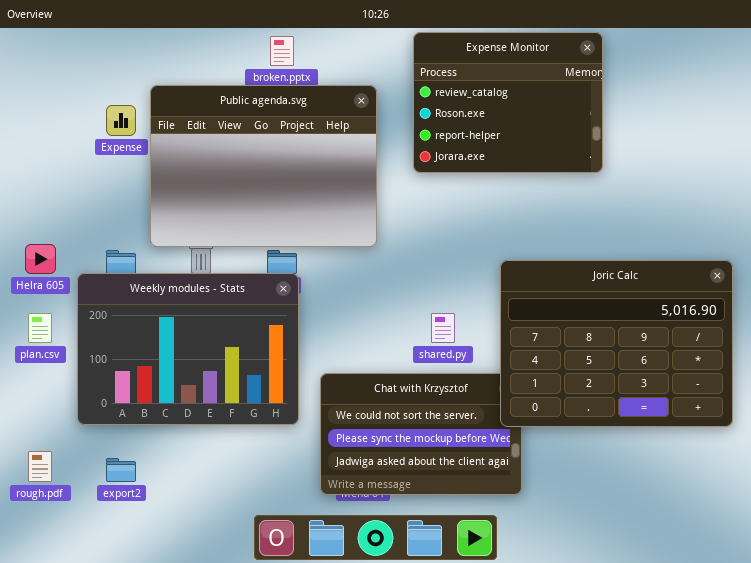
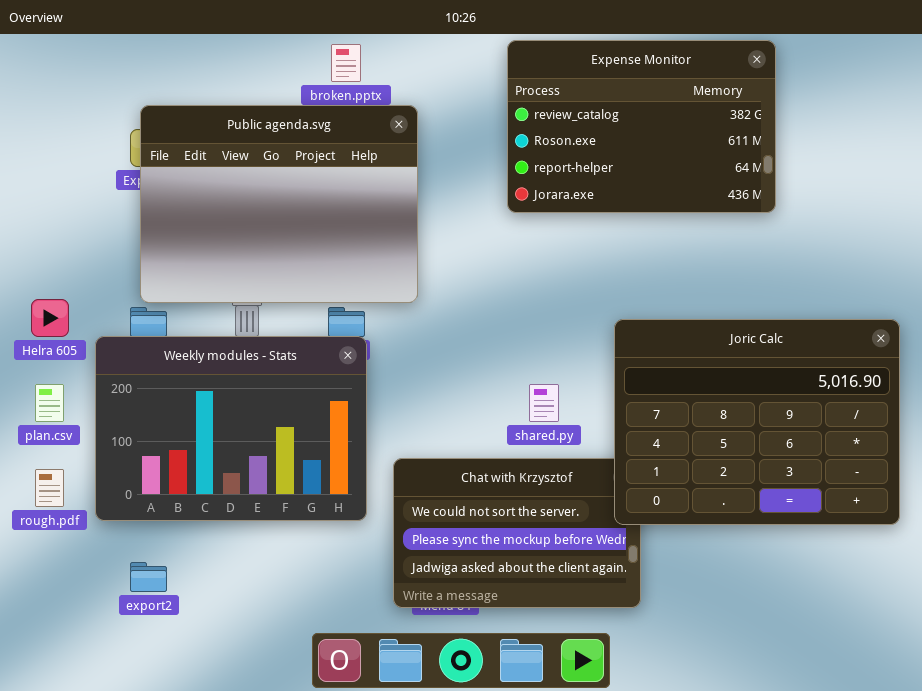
Expense Monitor: [413,32,603,173] -> [507,40,776,213], resized
Public agenda.svg: [150,85,377,247] -> [140,105,418,303], moved
rough.pdf: [28,451,52,482] -> [35,469,64,507], moved

